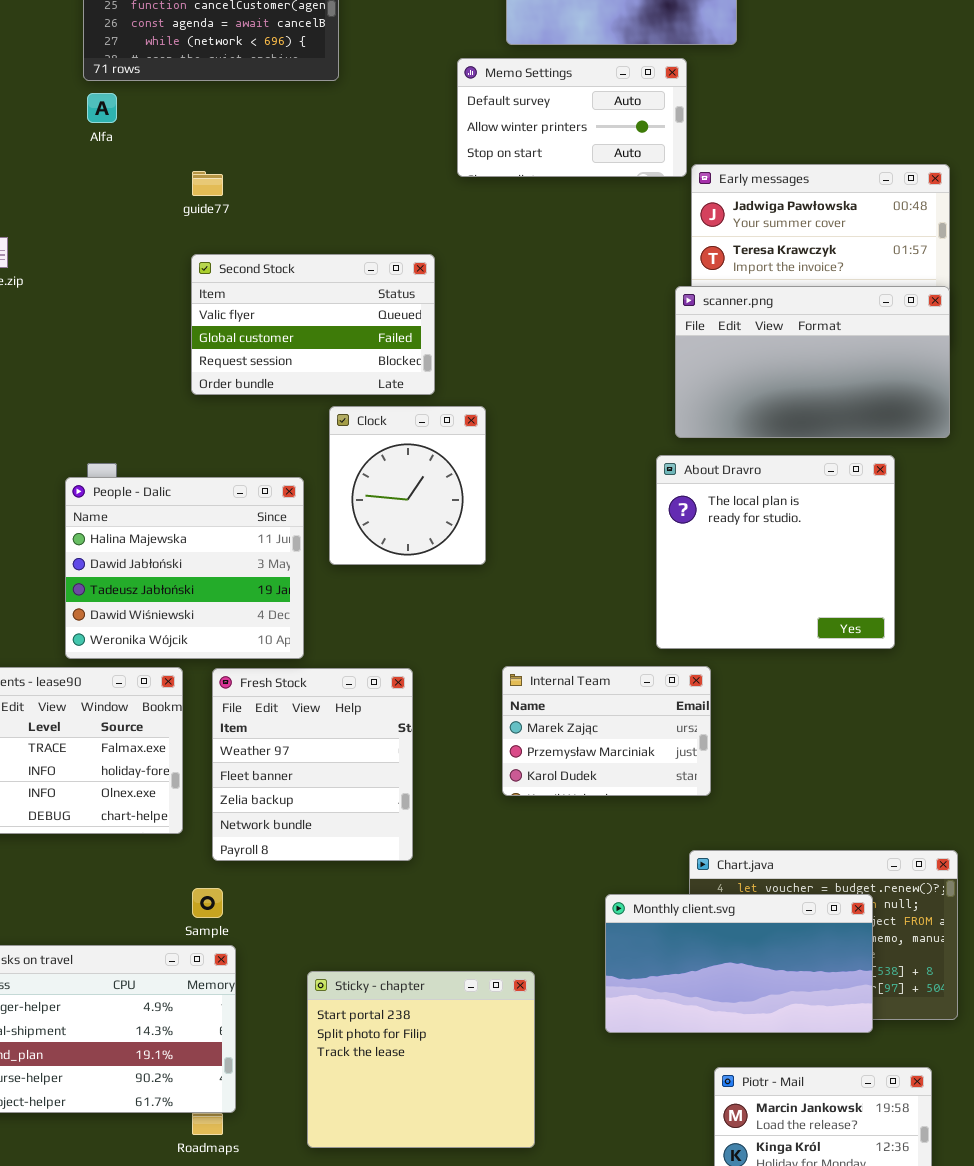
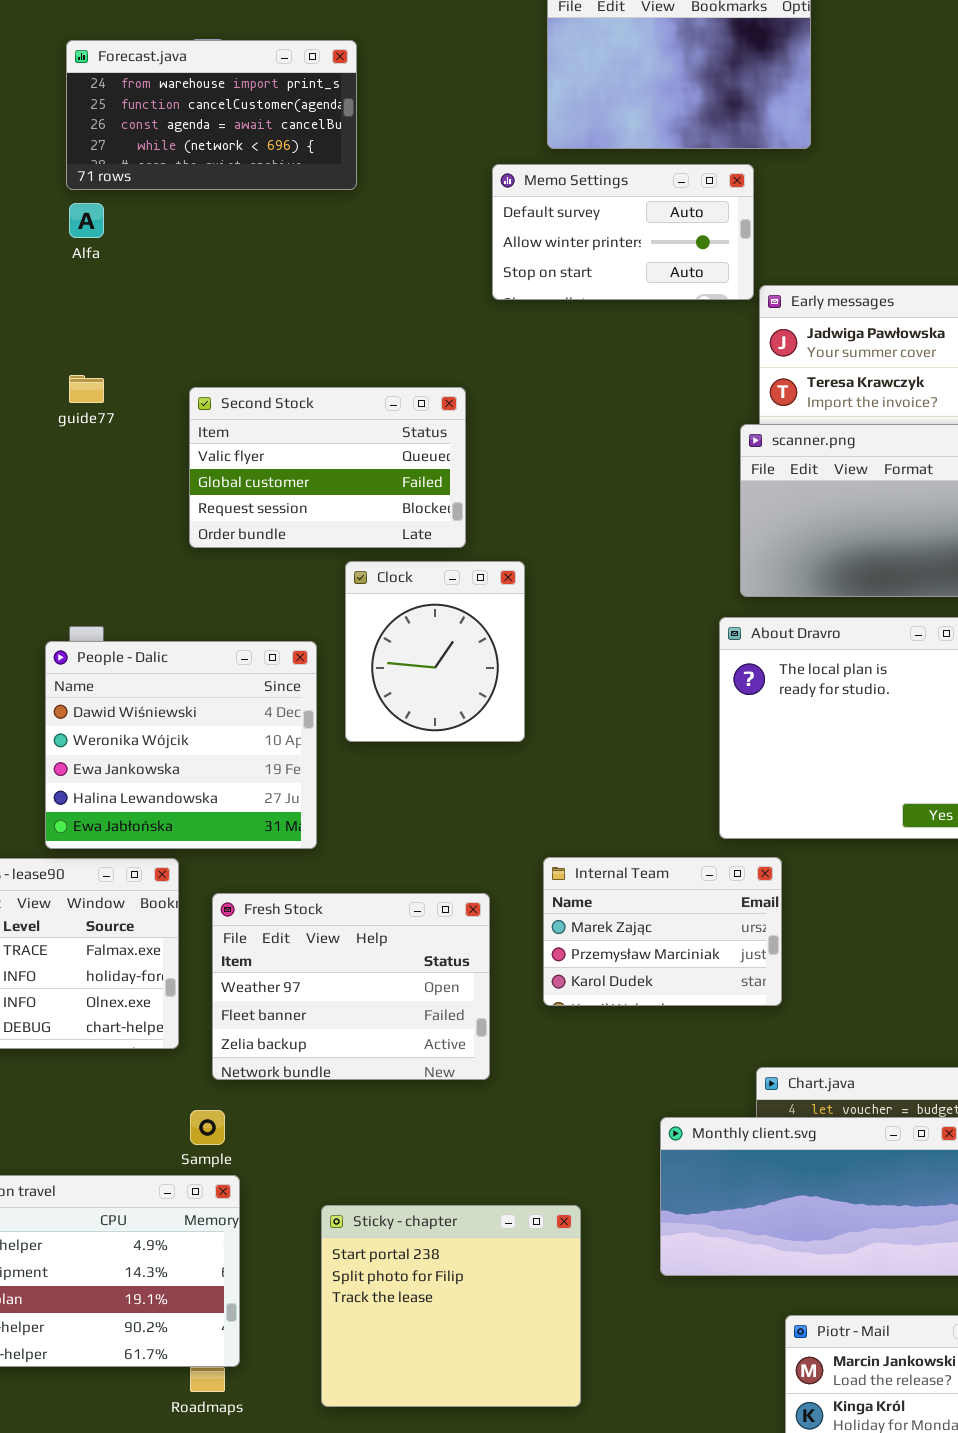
guide77: [192,171,223,196] -> [69,375,104,403], moved
People - Dalic: [65,477,304,659] -> [45,641,317,849], scrolled down 3 rows
Fresh Stock: [212,668,413,861] -> [212,893,490,1080], resized

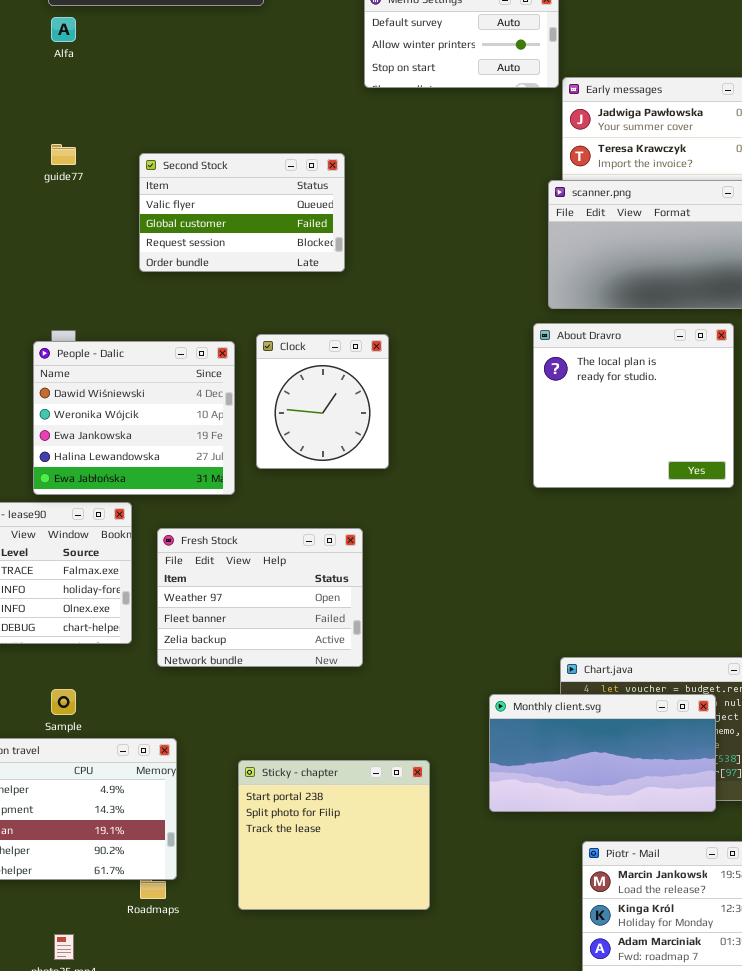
Clock: [345,561,525,742] -> [256,334,389,469], moved
Internal Team: [543,857,782,1006] -> none, closed
Sample: [190,1110,225,1145] -> [51,689,76,715], moved

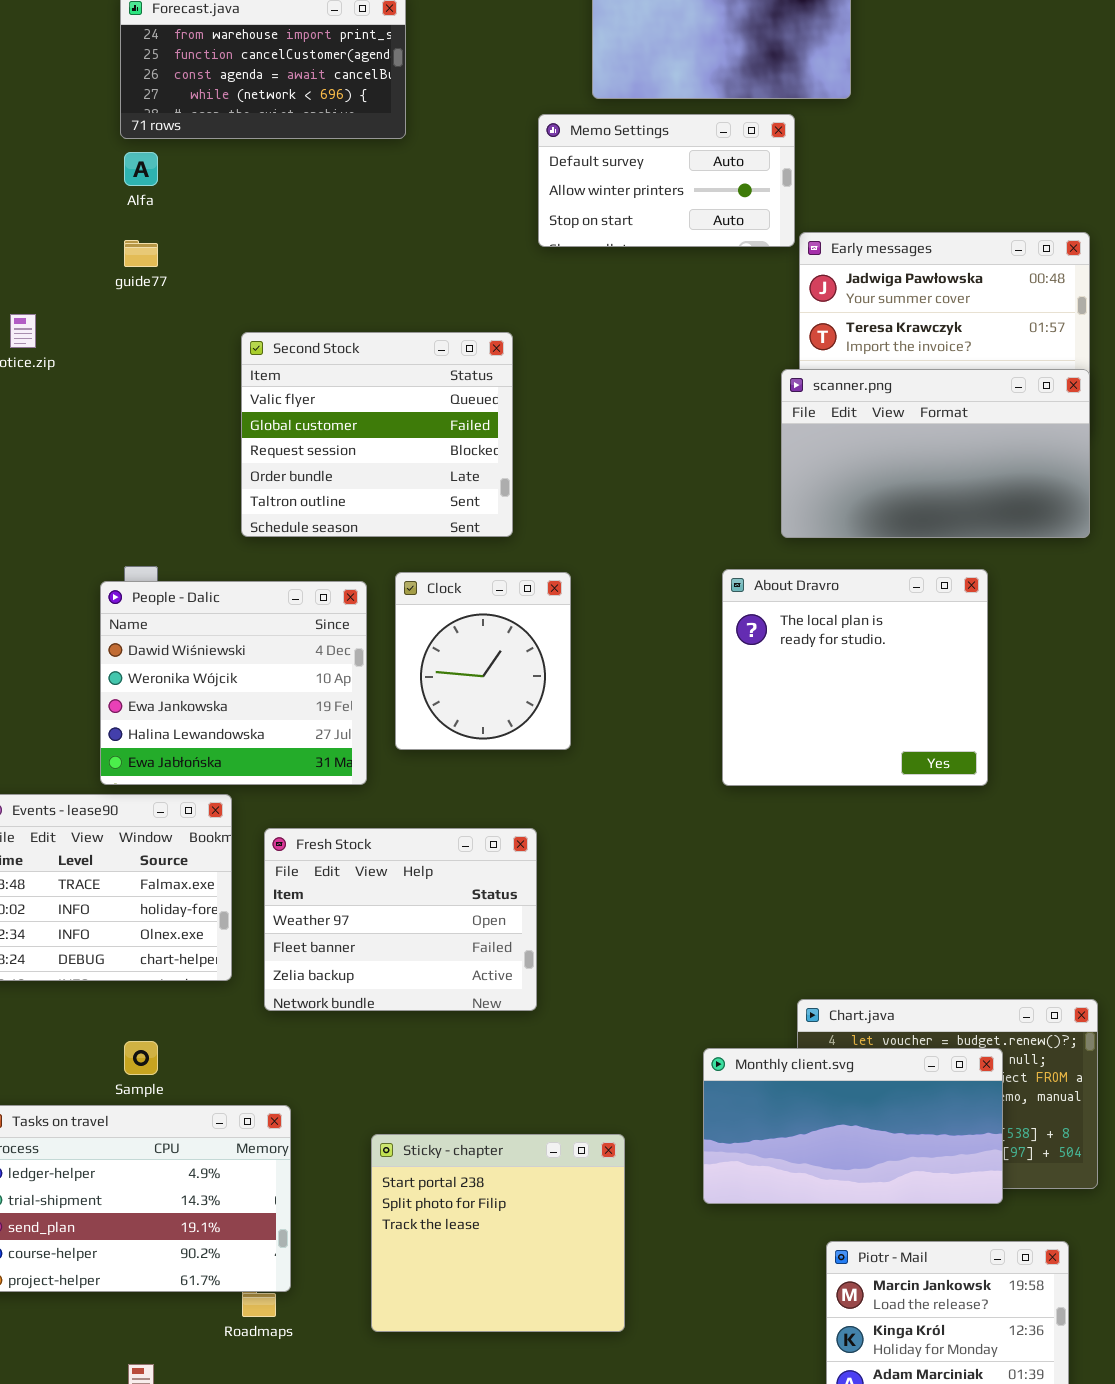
guide77: [51,144,76,165] -> [124,240,158,267], moved
Second Stock: [139,153,345,272] -> [241,332,513,537], resized
About Dravro: [533,323,734,488] -> [722,569,988,786], moved

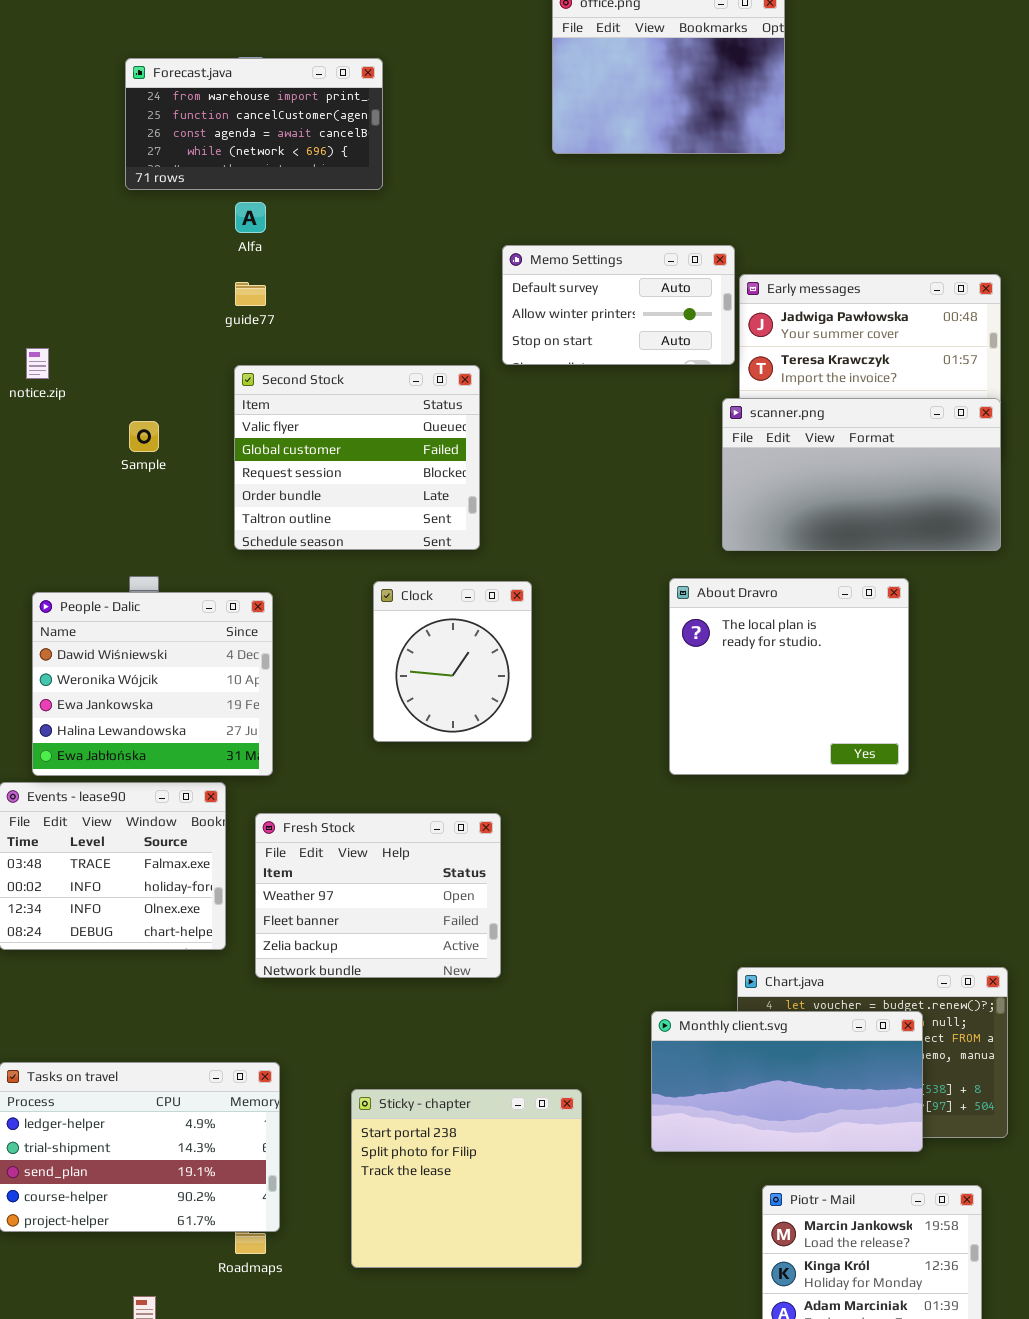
Memo Settings: [538,114,795,247] -> [502,245,735,365], moved
Alfa: [124,152,158,186] -> [235,202,266,233], moved
guide77: [124,240,158,267] -> [235,282,266,306], moved
People - Dalic: [100,581,367,785] -> [32,592,273,776], moved
Sample: [124,1041,158,1075] -> [129,421,159,452], moved

